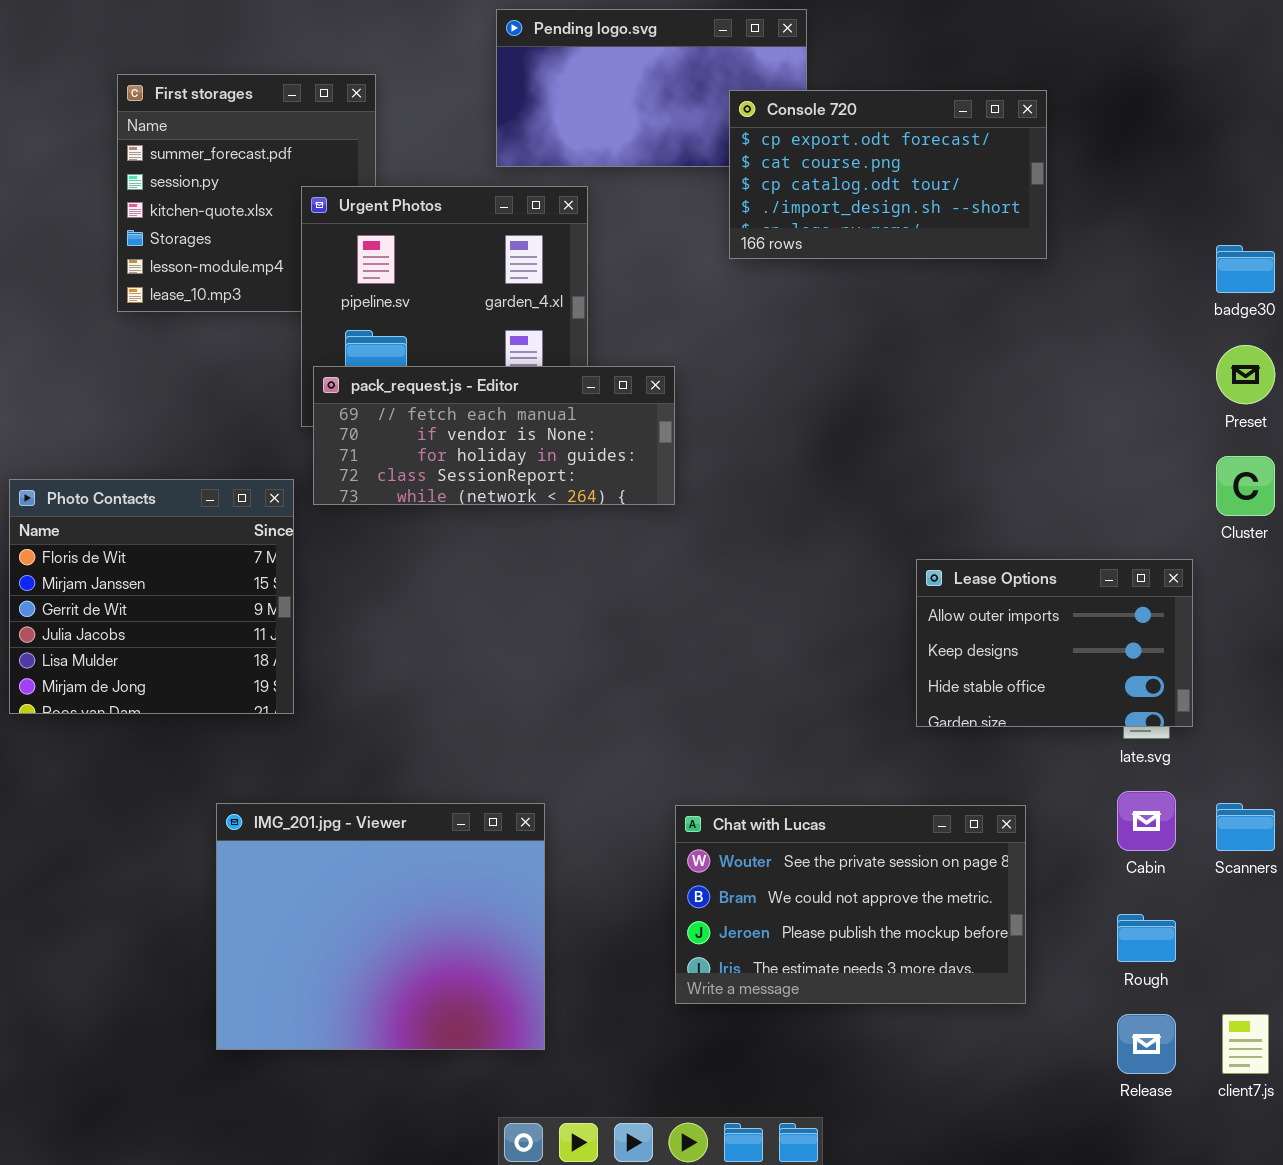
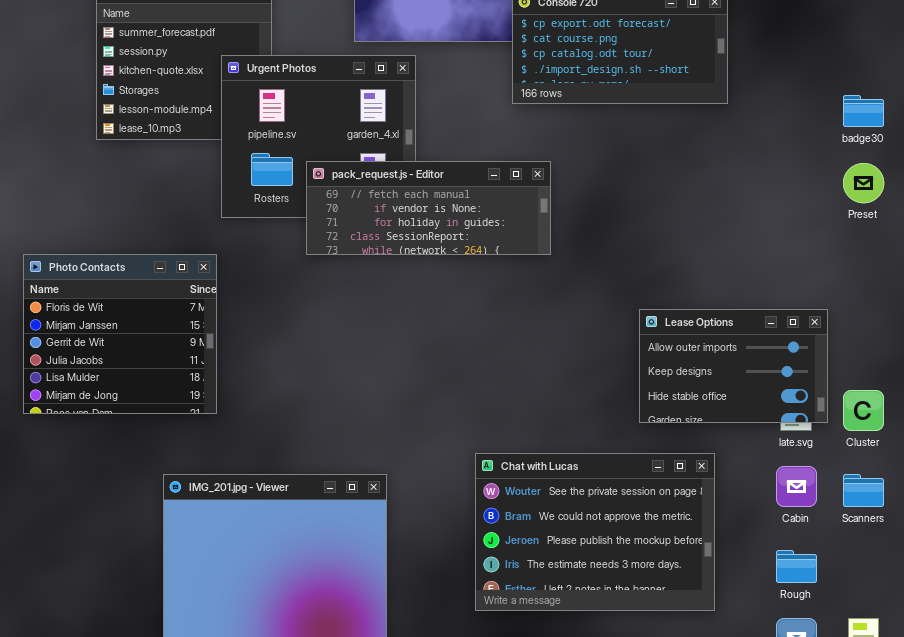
pack_request.js - Editor: [313,366,675,505] -> [306,161,551,255], moved
Cluster: [1216,456,1275,516] -> [843,390,884,431], moved
Chat with Lucas: [675,805,1026,1004] -> [475,453,715,611], resized

